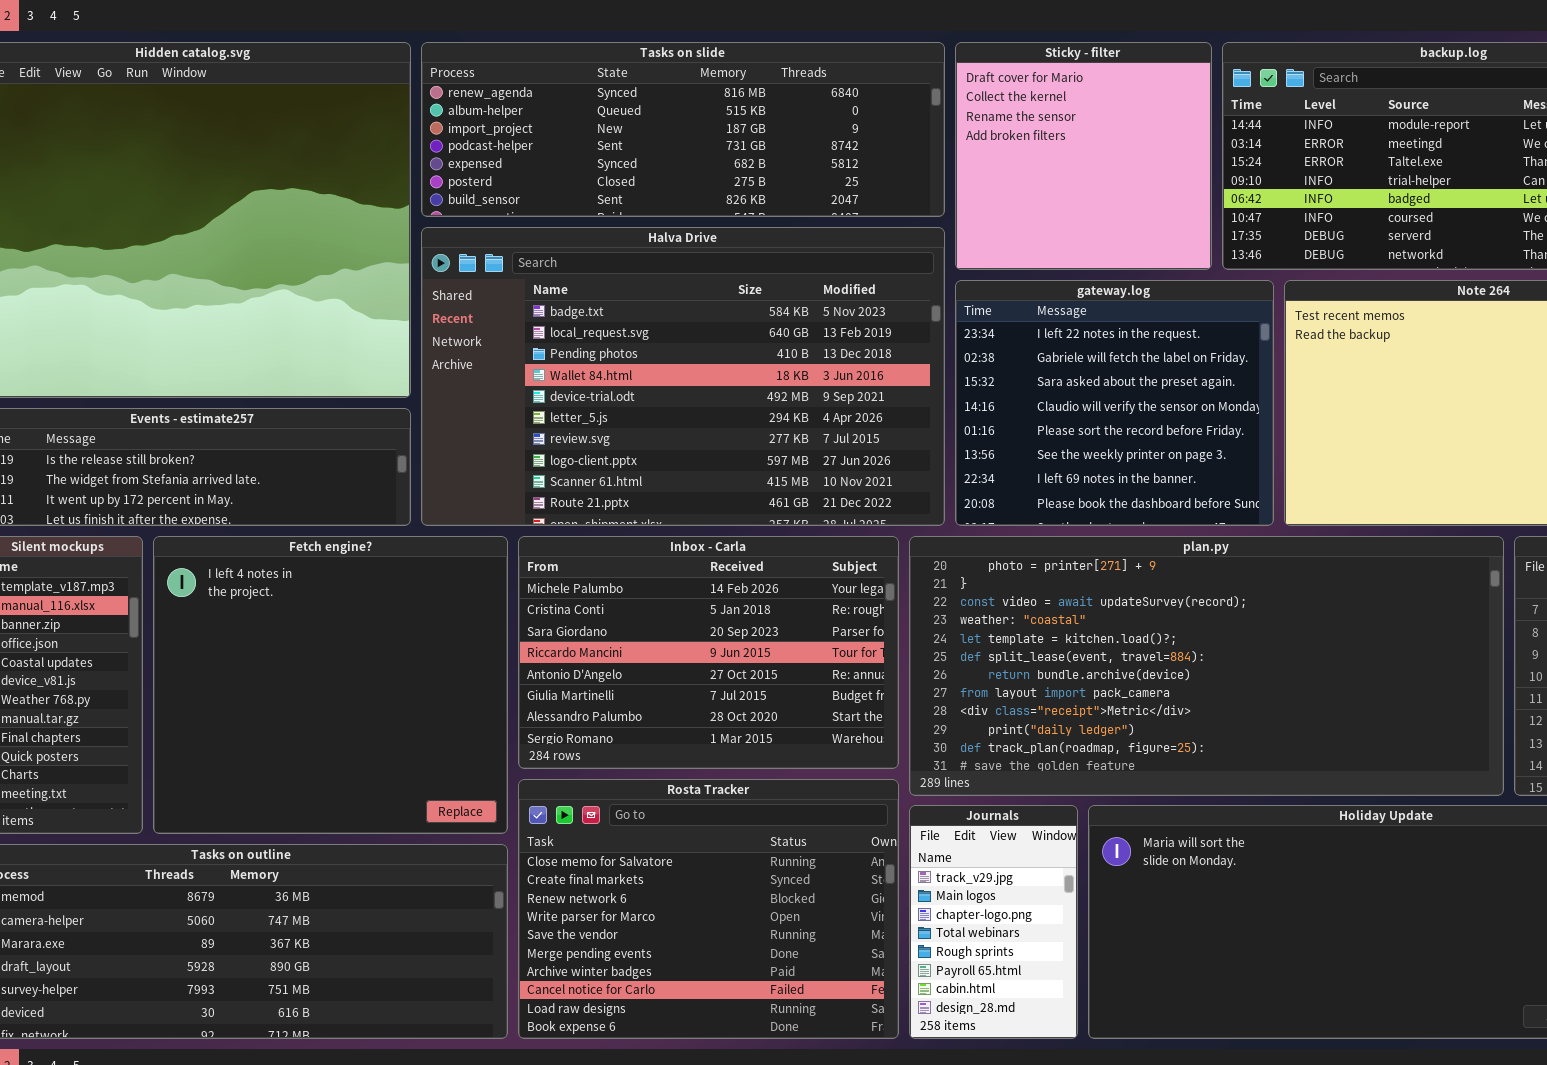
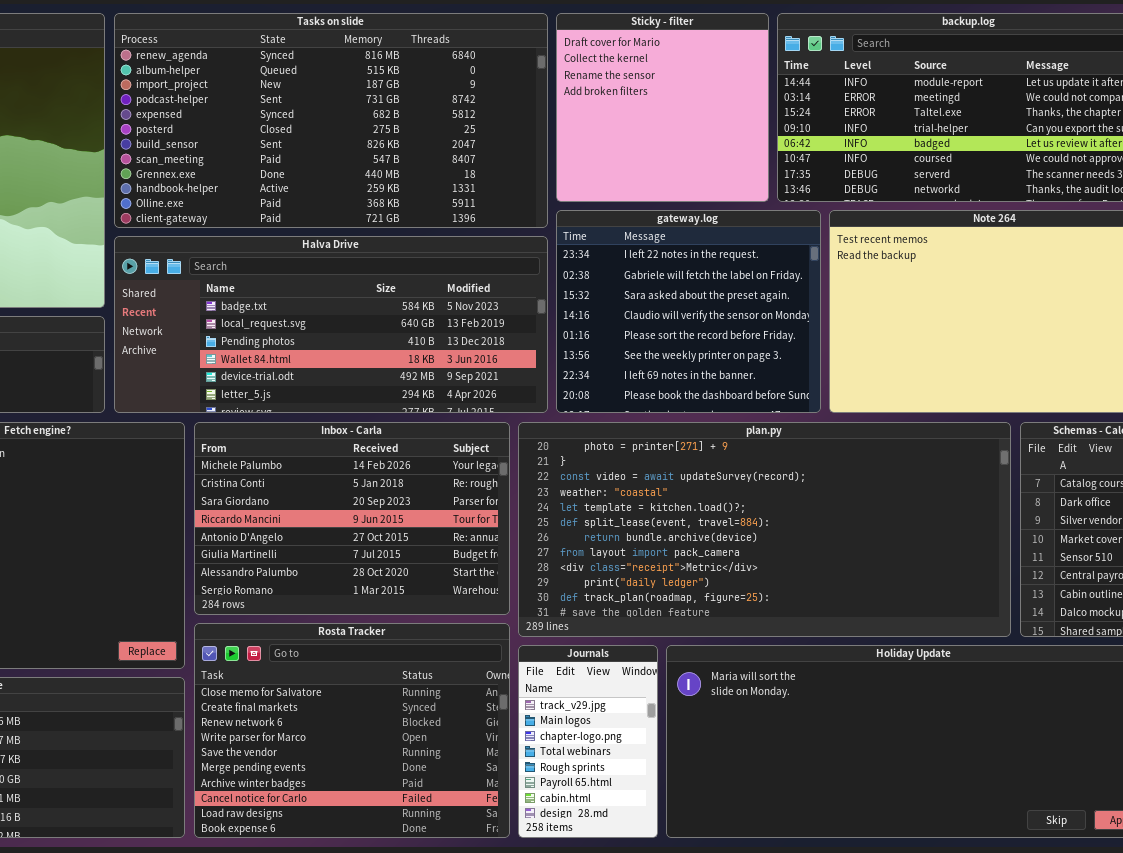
Tasks on slide: [421,42,945,217] -> [114,13,548,228], resized
Halva Drive: [421,227,945,526] -> [114,236,548,413], resized

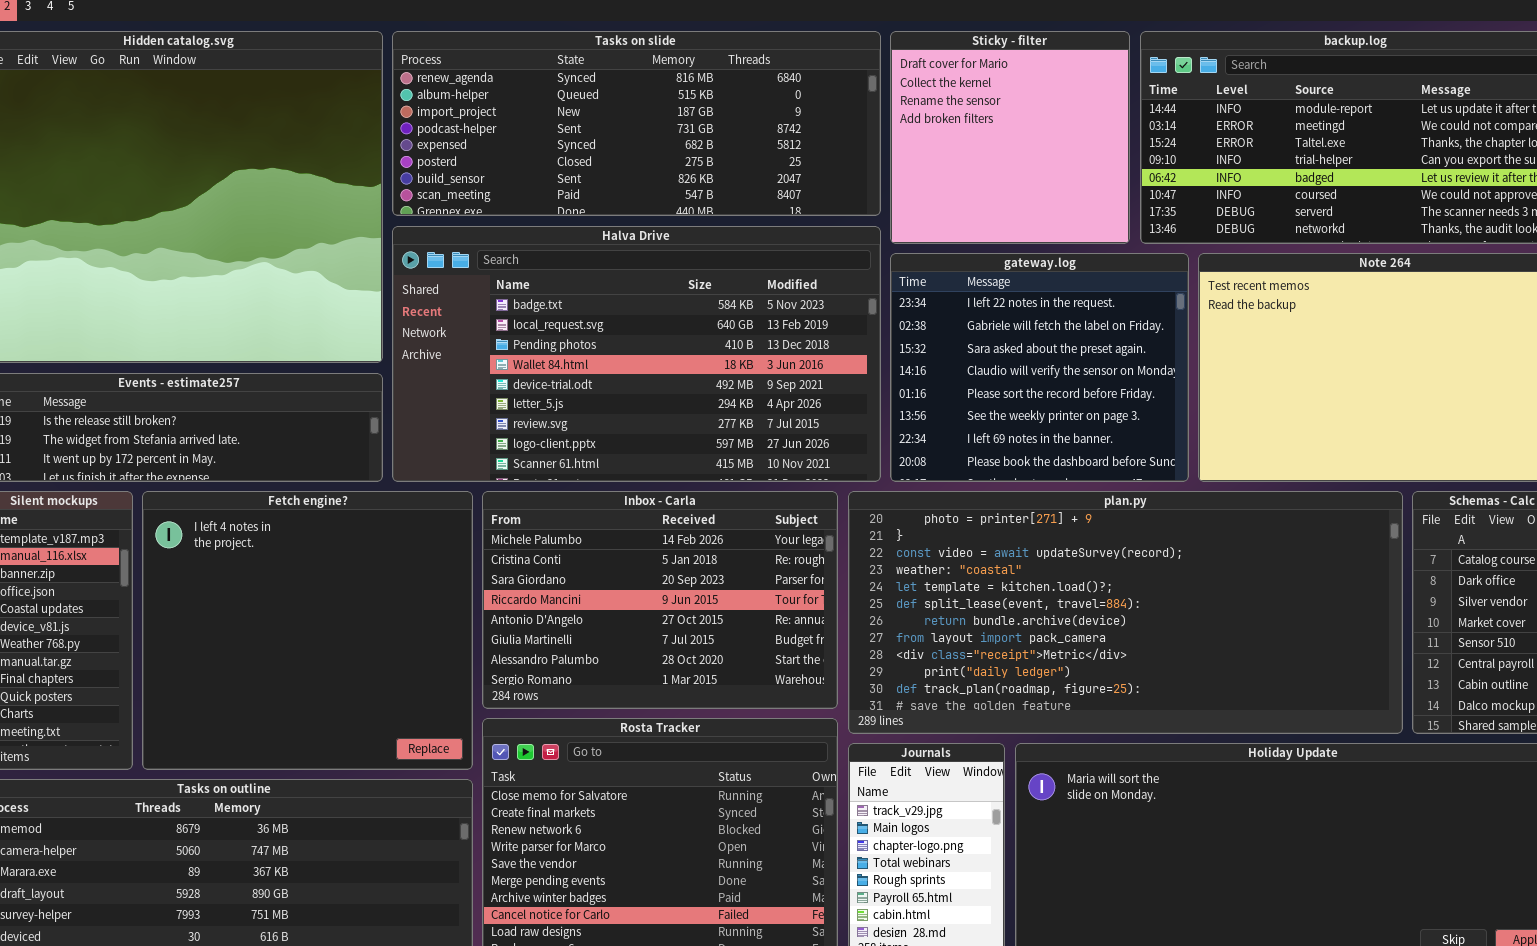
Tasks on slide: [114,13,548,228] -> [392,31,881,216], resized
Halva Drive: [114,236,548,413] -> [392,226,881,482], resized

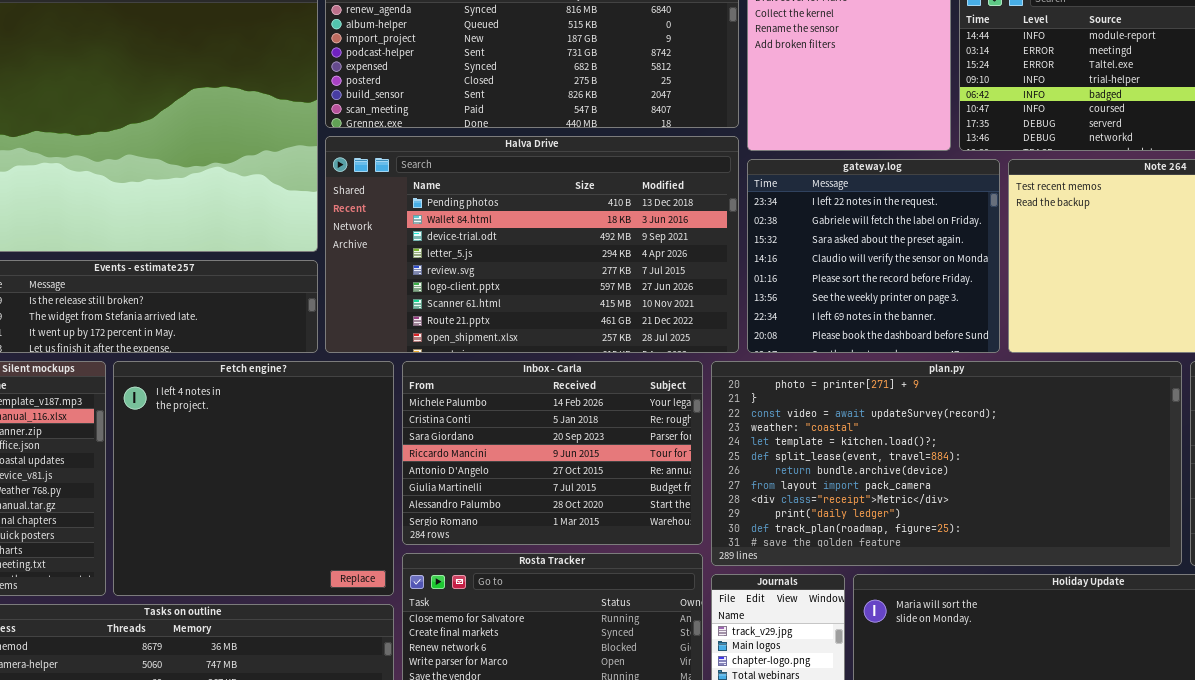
Halva Drive: [392,226,881,482] -> [325,136,739,353], scrolled down 2 rows

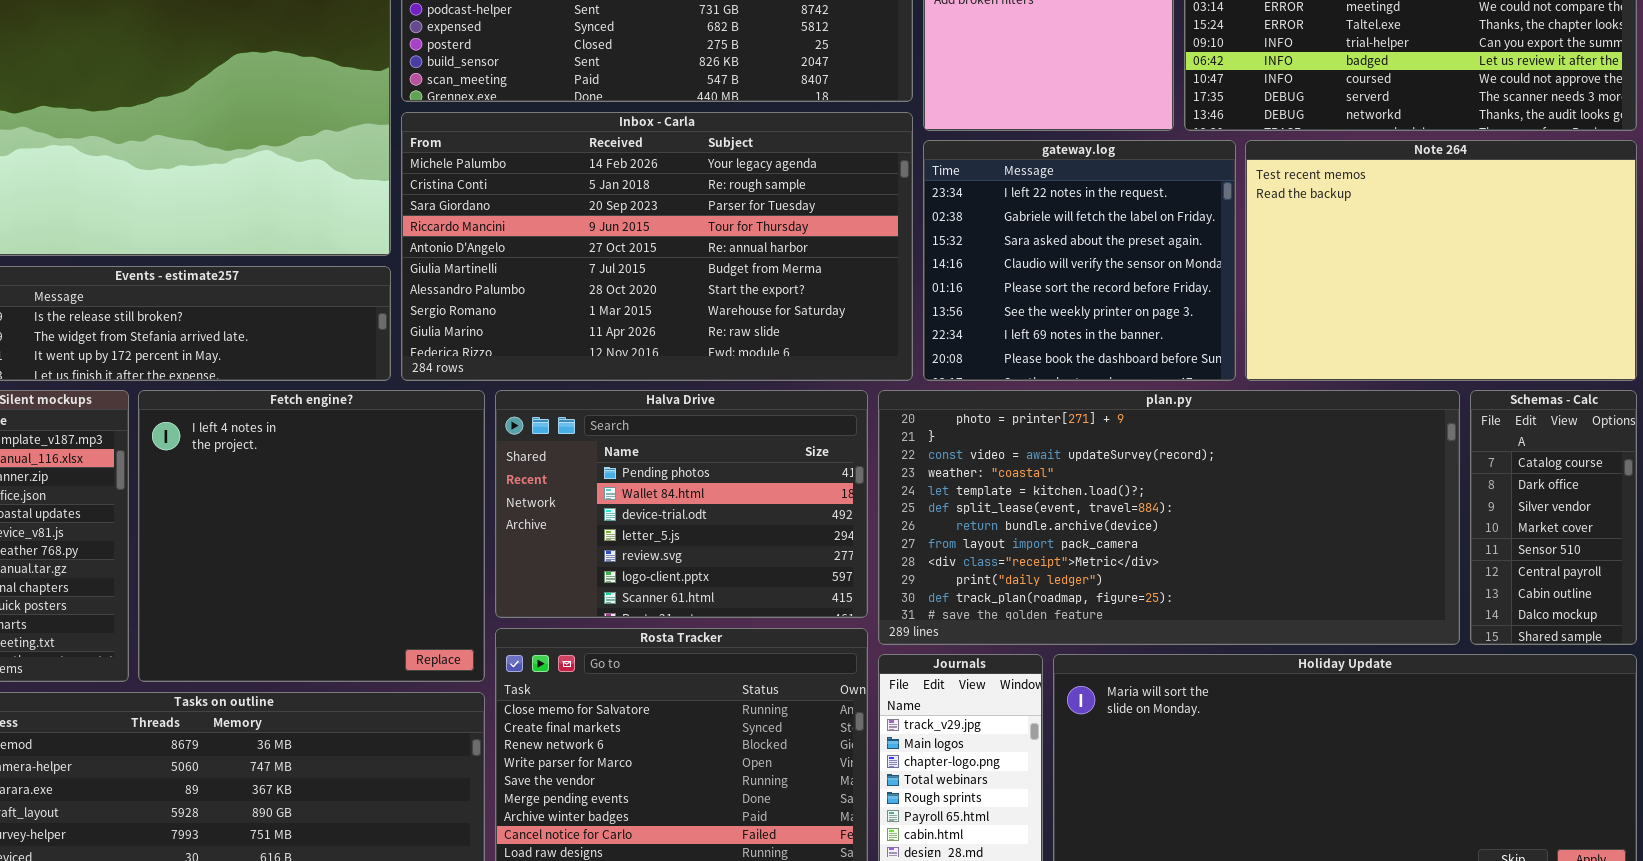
Halva Drive: [325,136,739,353] -> [495,390,868,618], moved, resized
Inbox - Carla: [402,361,703,545] -> [401,112,913,381], moved, resized

